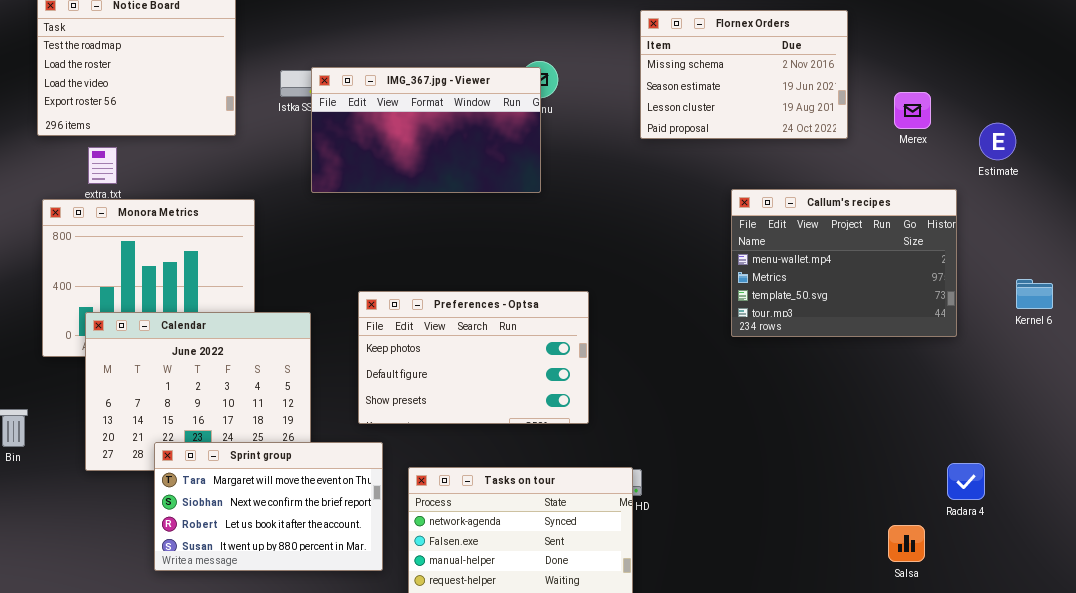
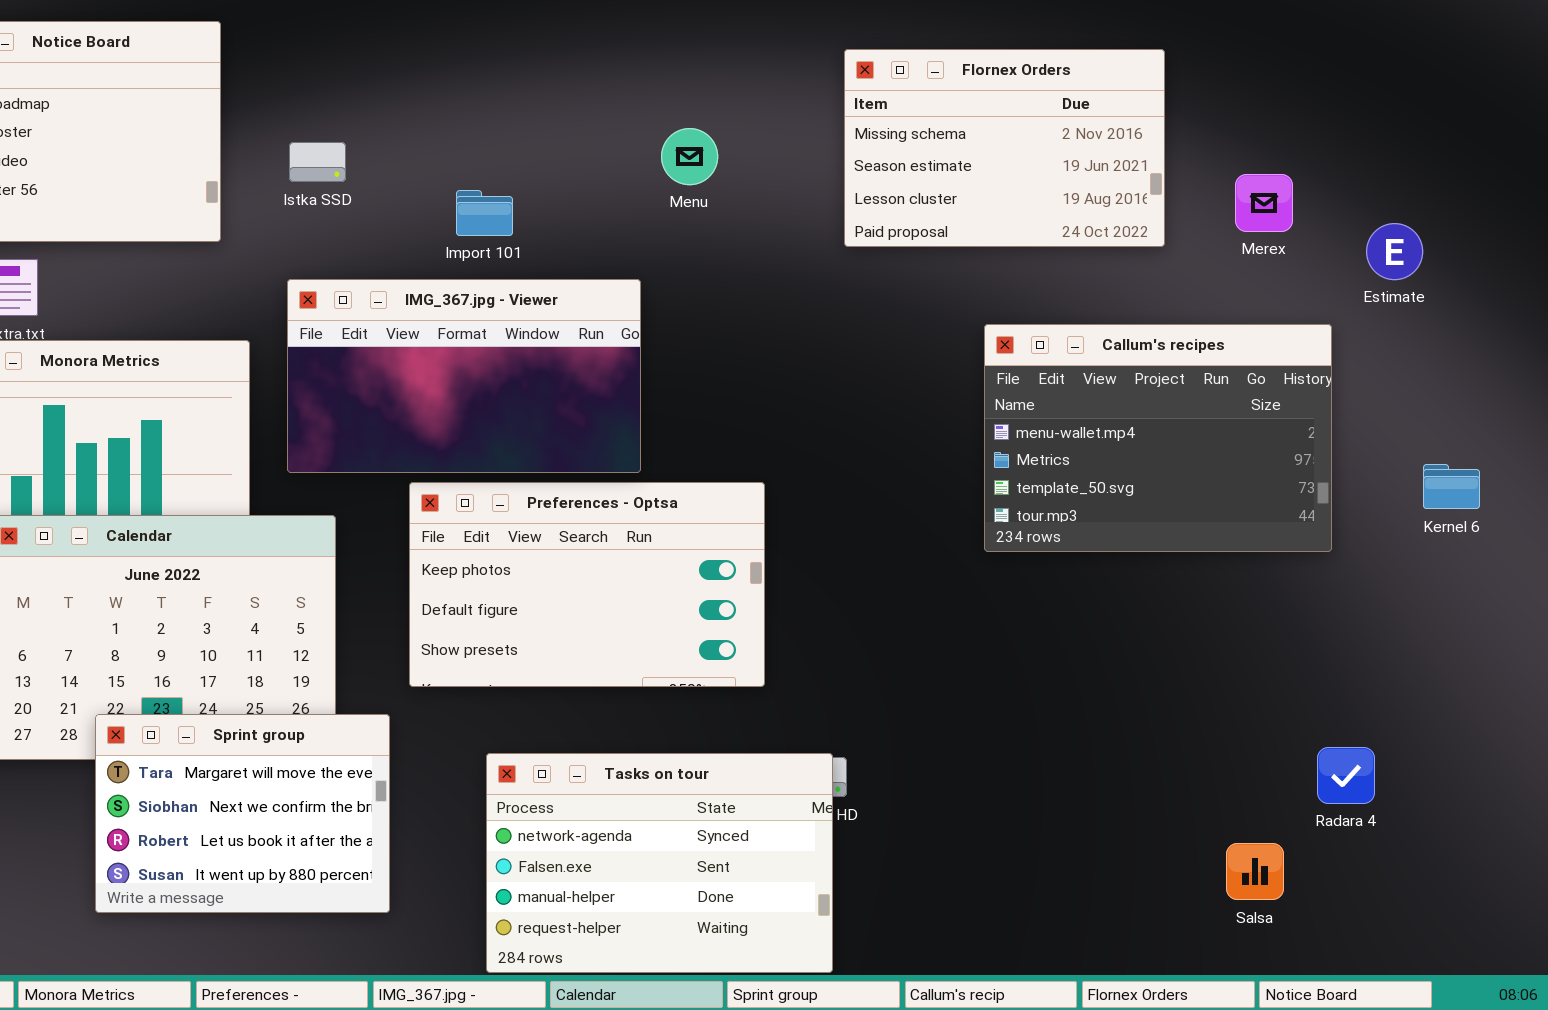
IMG_367.jpg - Viewer: [311,67,541,193] -> [287,279,641,473], moved
Sprint group: [154,442,383,571] -> [95,714,390,913], resized

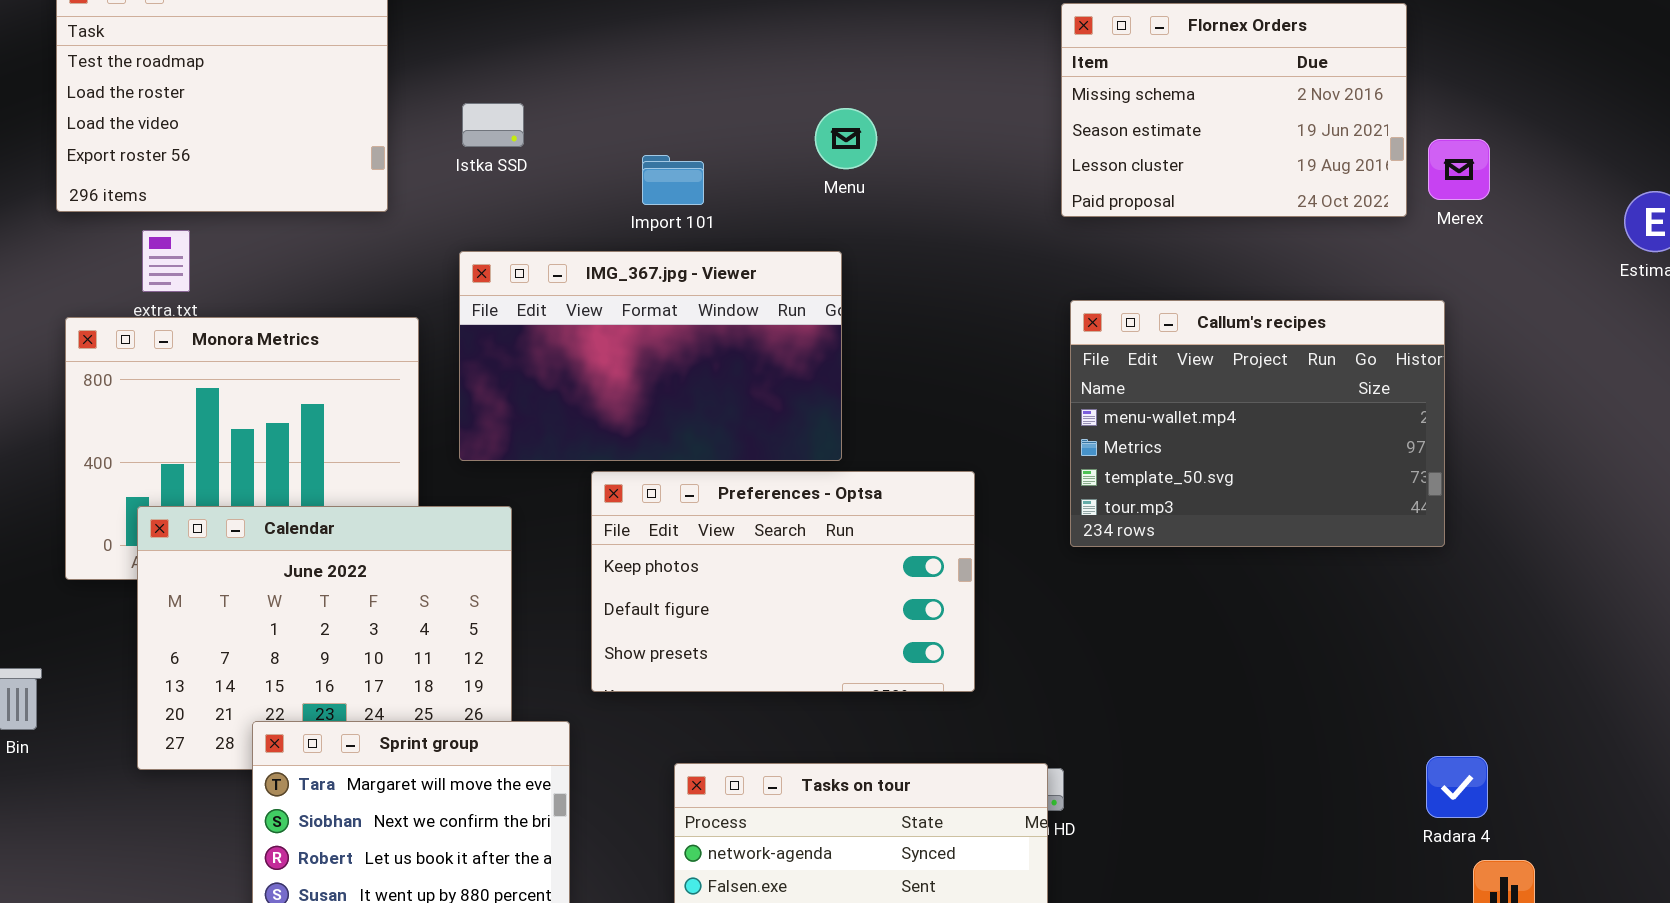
Menu: [661,128,718,185] -> [815,108,877,169], moved
Merex: [1235,174,1293,232] -> [1428,139,1490,200], moved
Callum's recipes: [984,324,1332,552] -> [1070,300,1445,547], moved
Radara 4: [1317,747,1375,804] -> [1426,756,1488,818], moved

